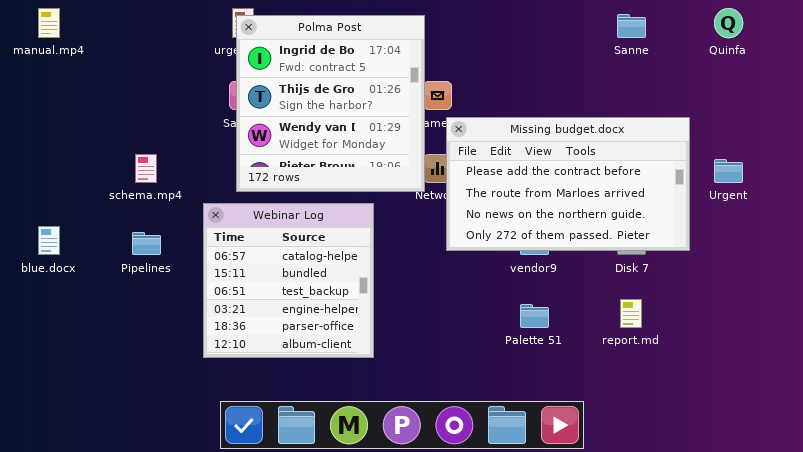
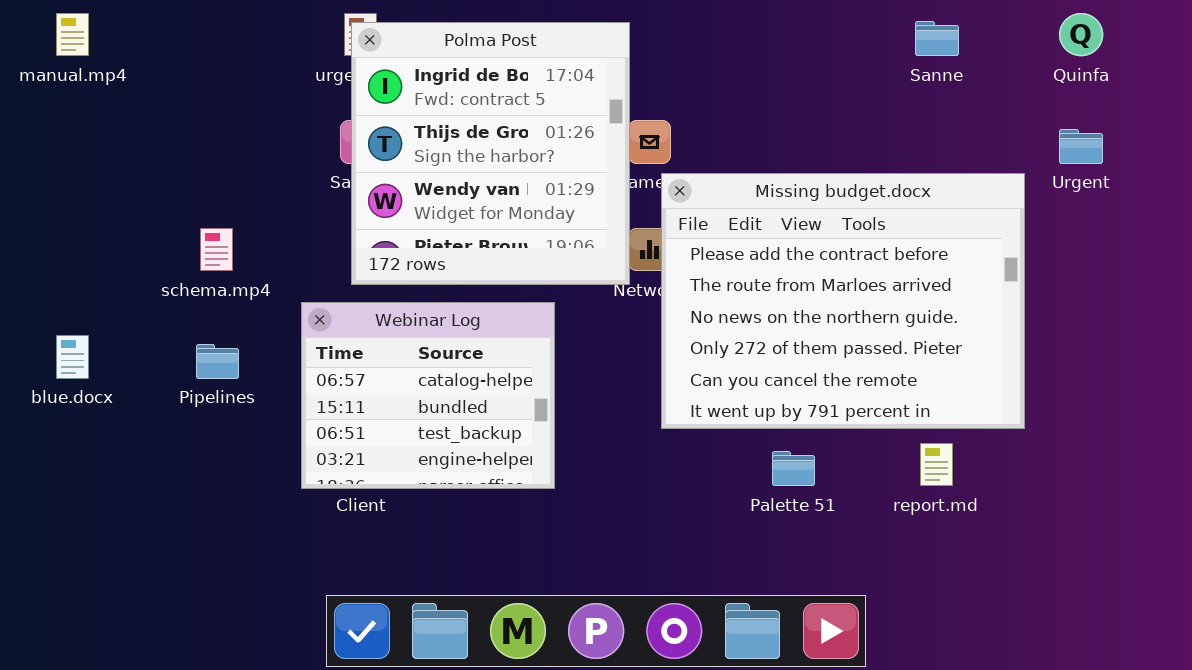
Missing budget.docx: [446,117,690,251] -> [661,173,1025,429], resized
Urgent: [714,159,743,183] -> [1059,129,1103,164], moved
Webinar Log: [203,203,374,358] -> [301,302,555,489], resized

